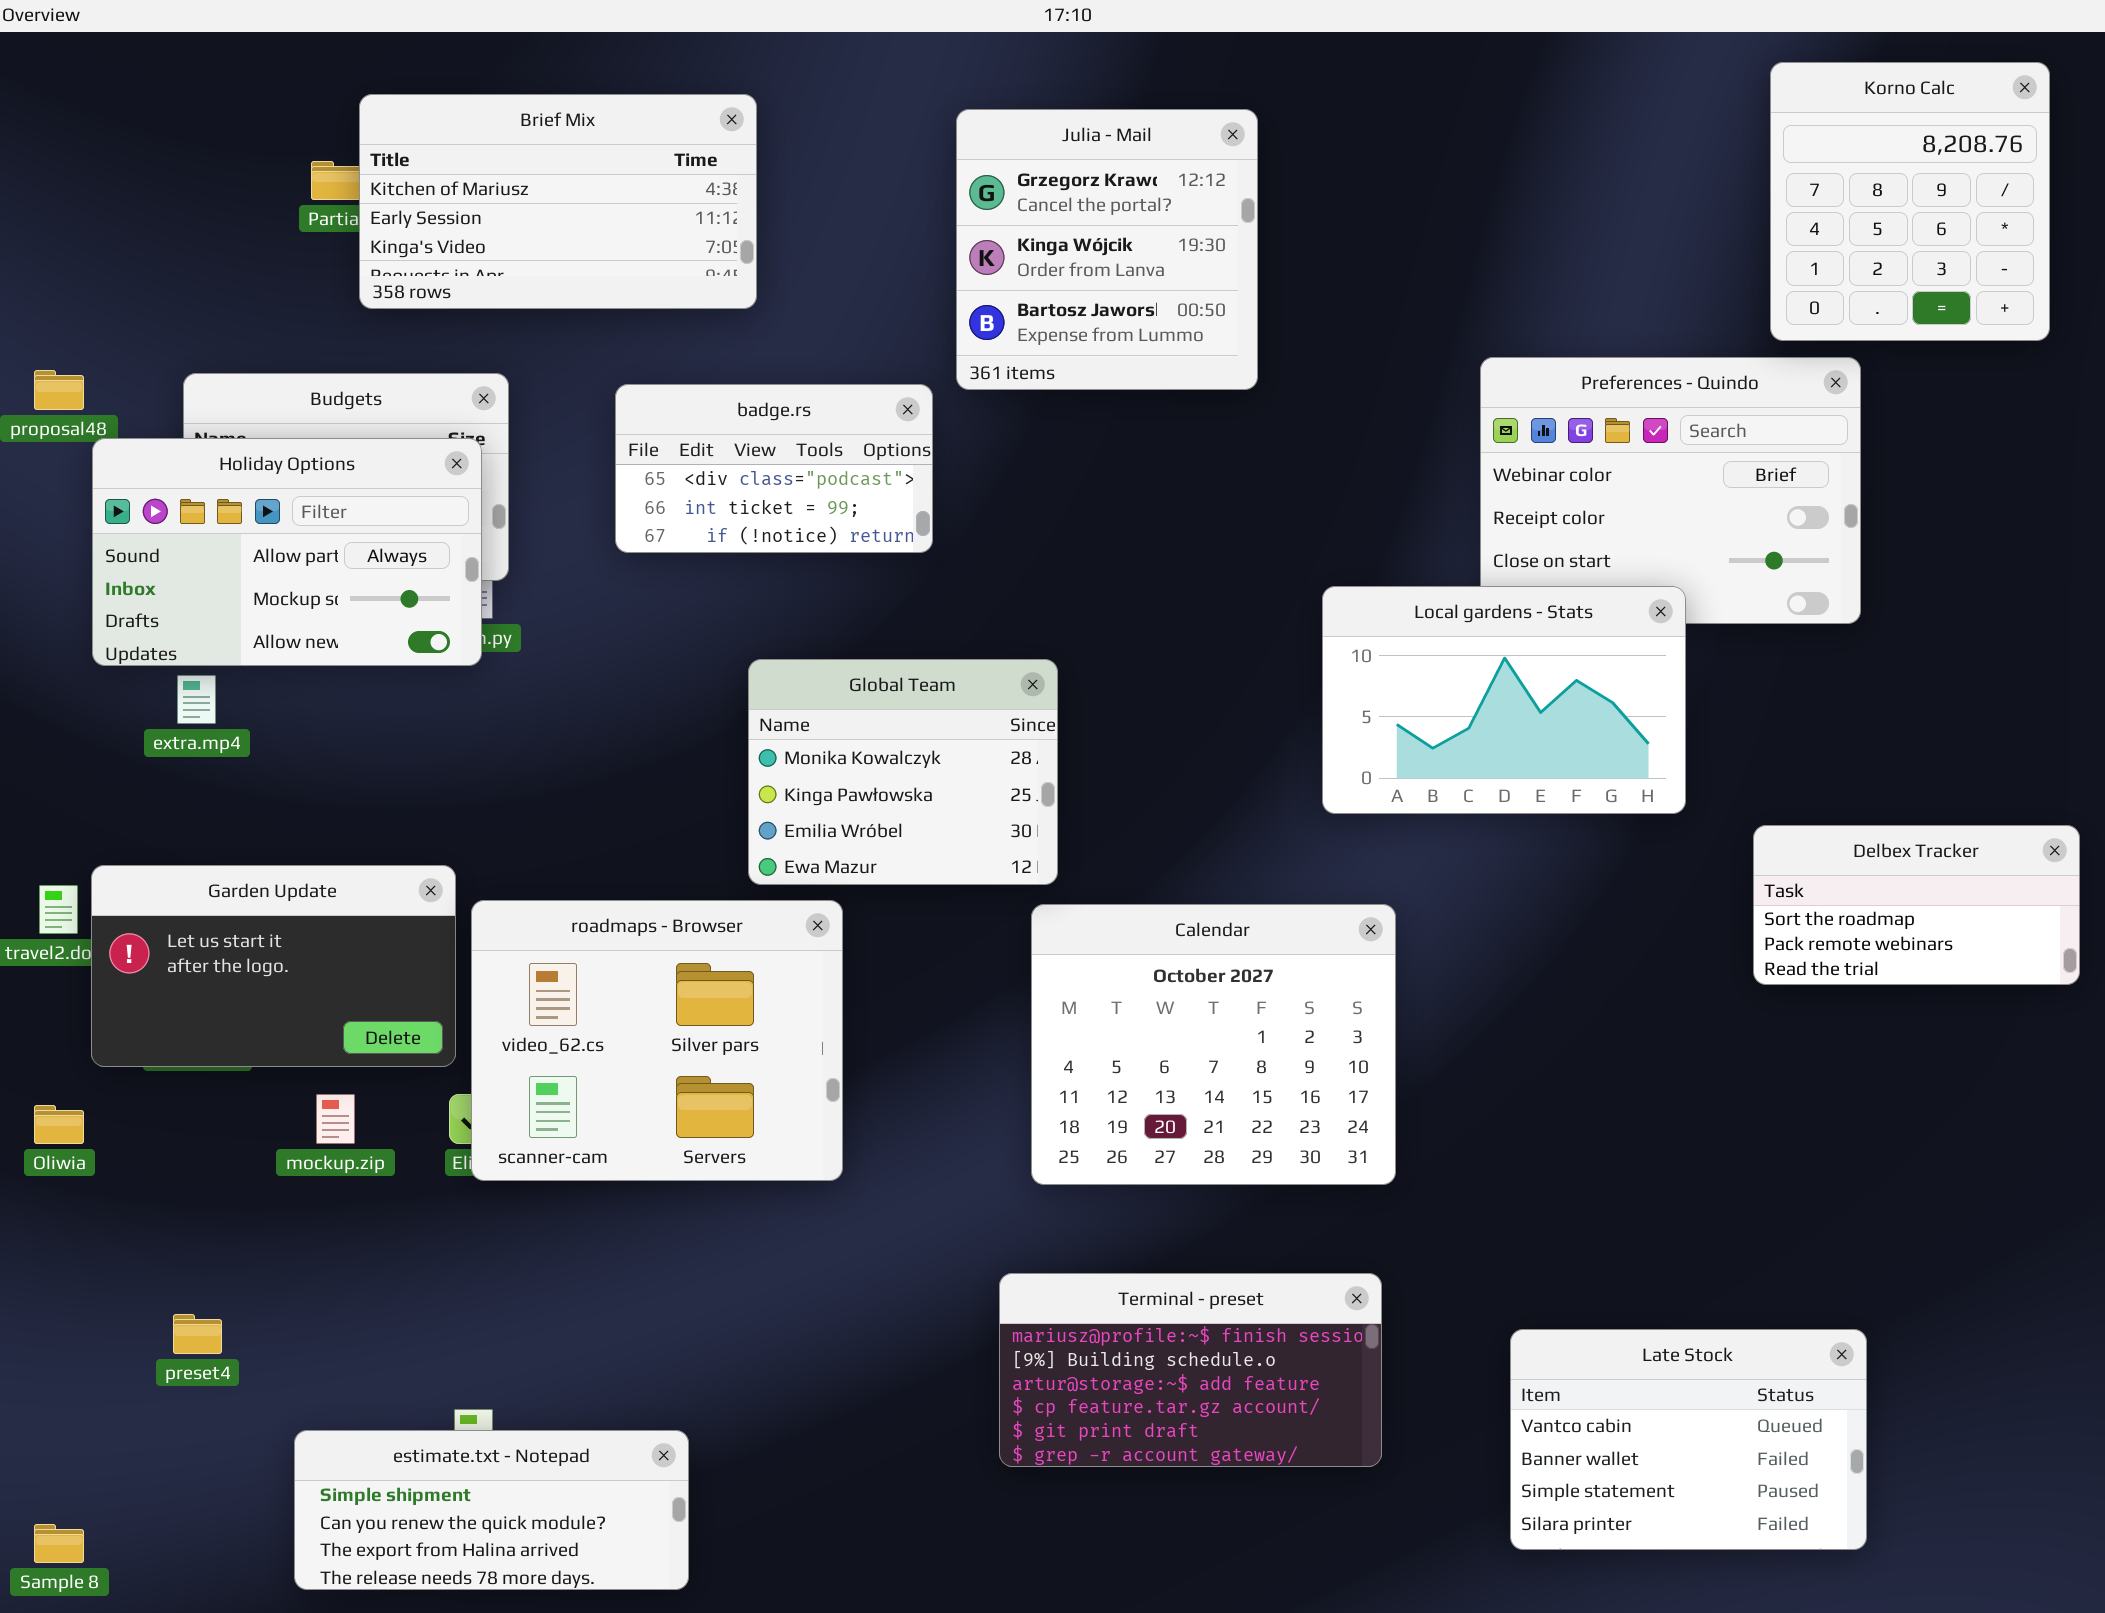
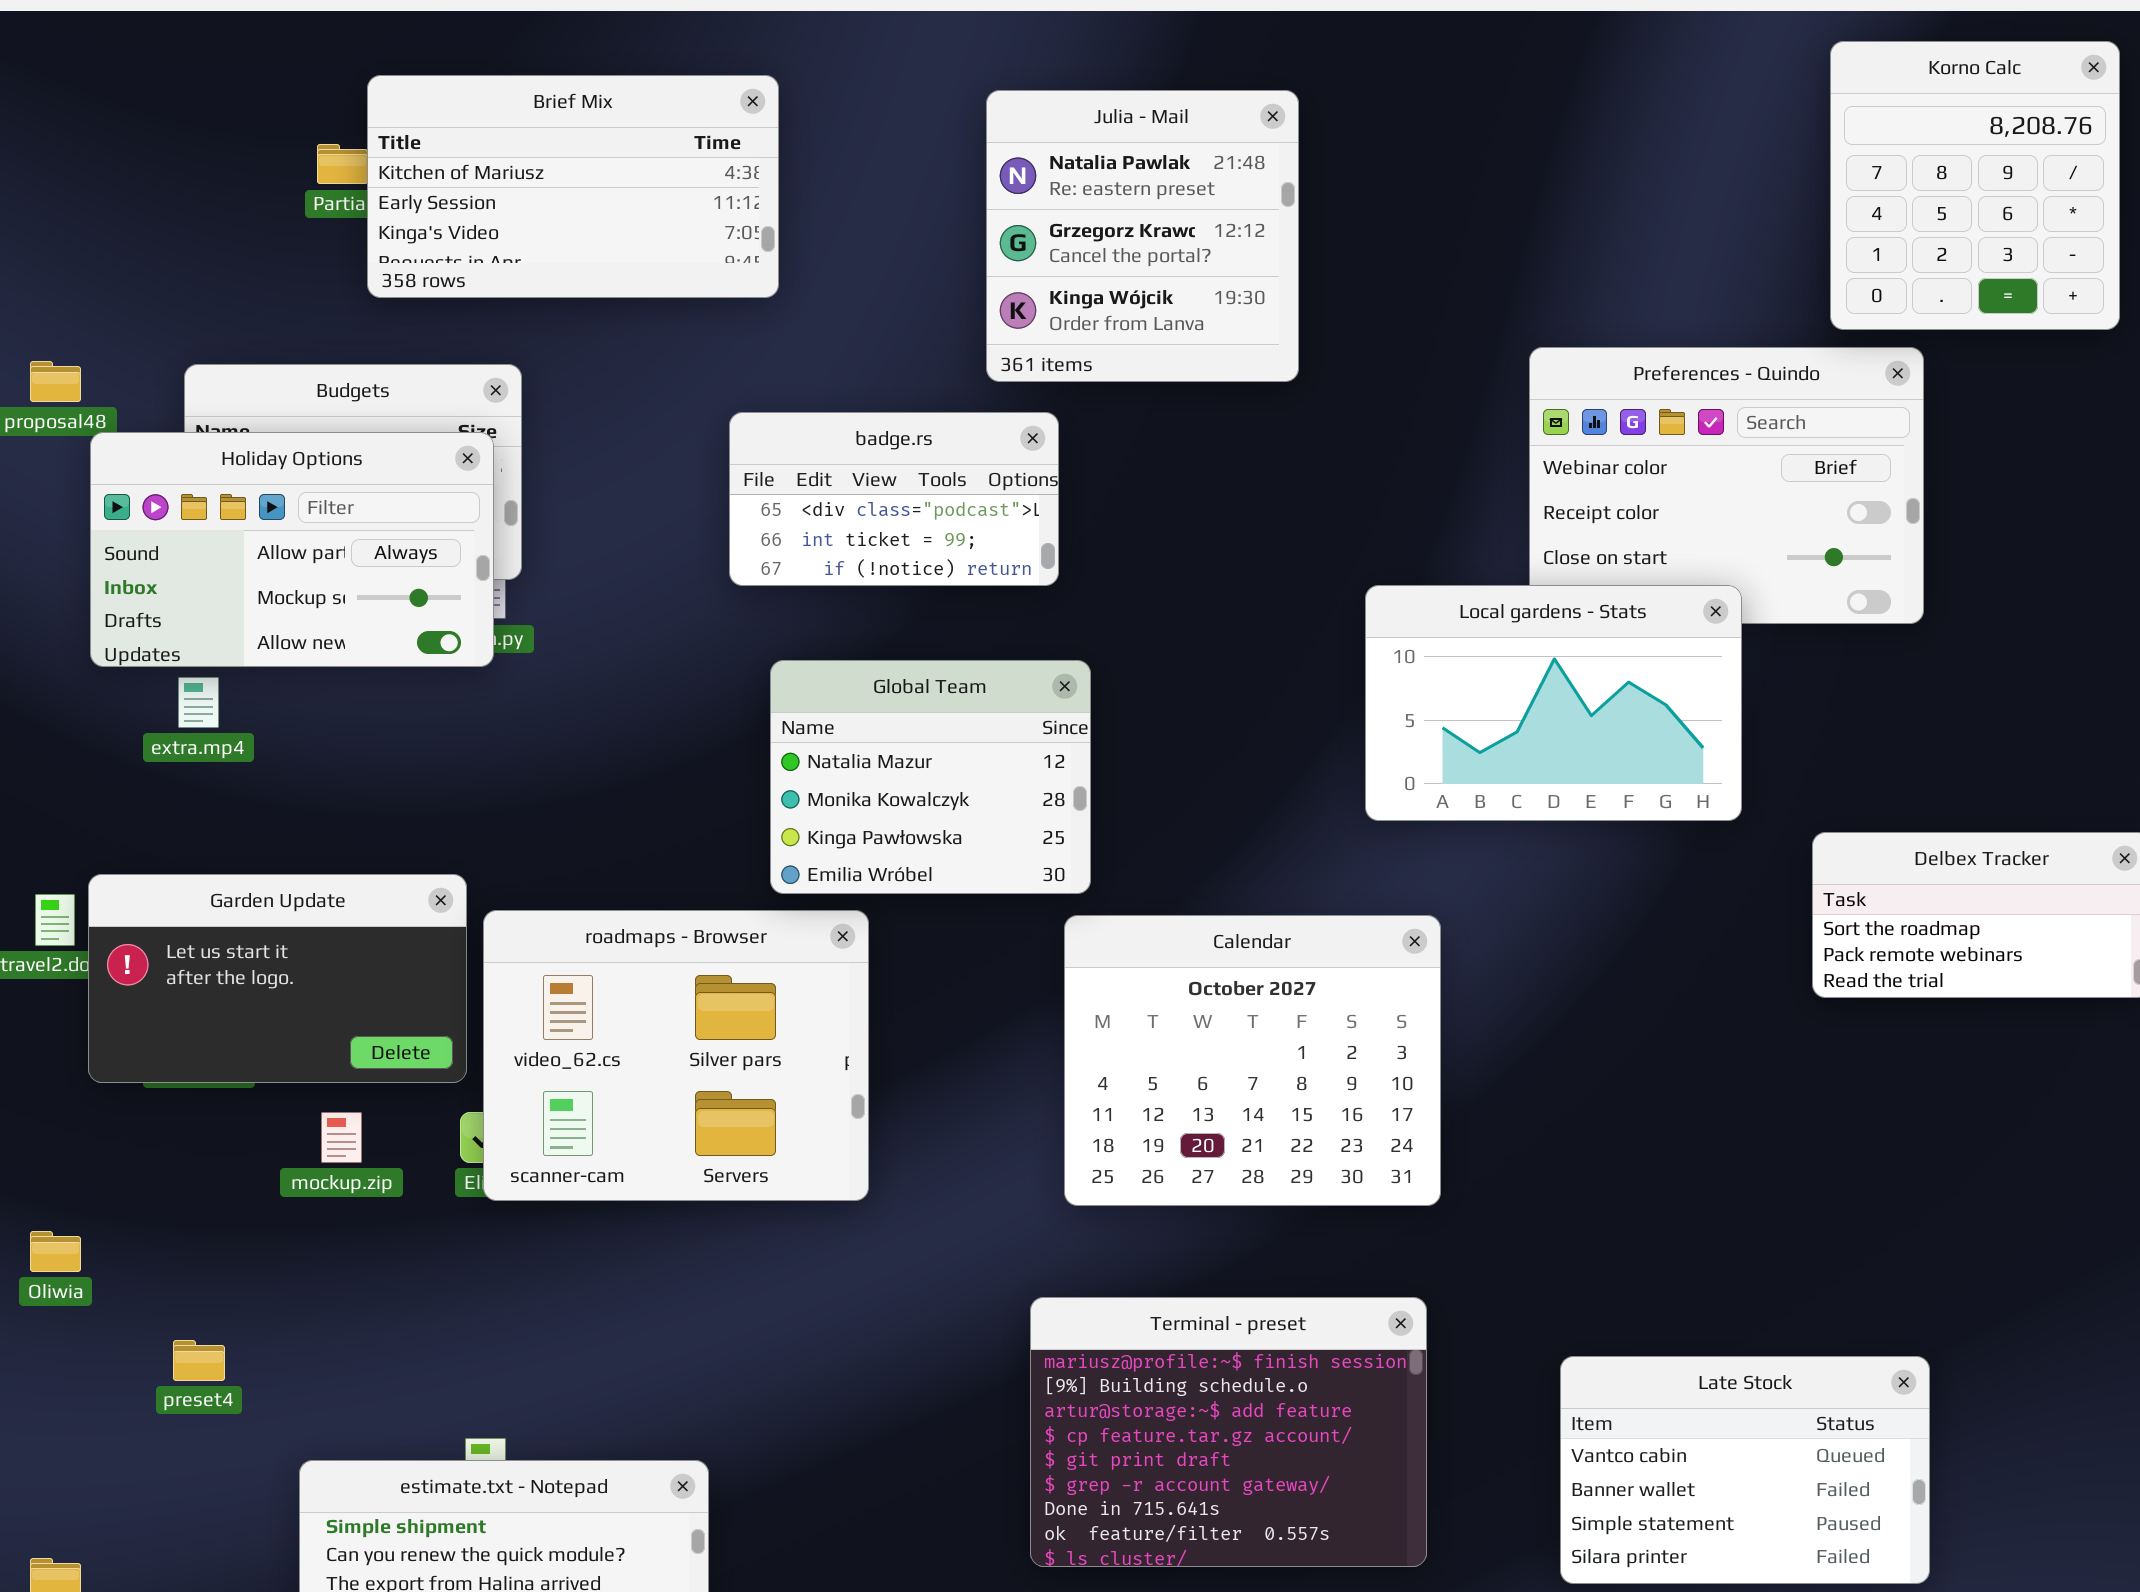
Julia - Mail: [956,109,1258,390] -> [986,90,1299,382], scrolled up 1 row
badge.rs: [615,384,933,553] -> [729,412,1059,586], moved
Global Team: [748,659,1058,885] -> [770,660,1091,894], scrolled up 1 row
Oliwia: [34,1105,84,1144] -> [30,1231,81,1272], moved
Terminal - preset: [999,1273,1382,1467] -> [1030,1297,1427,1567], resized

